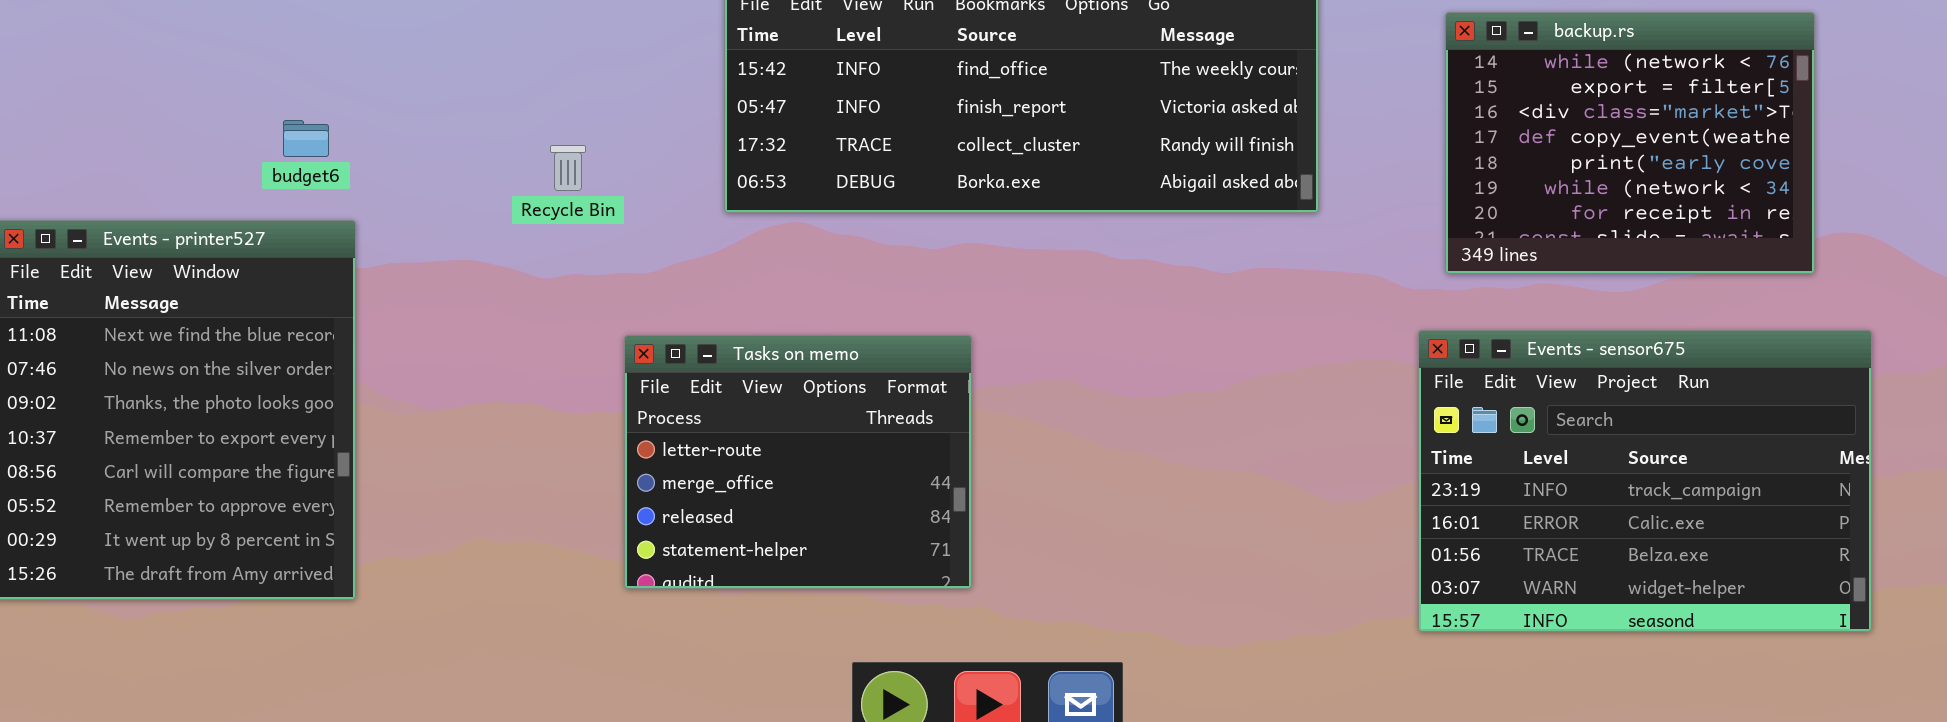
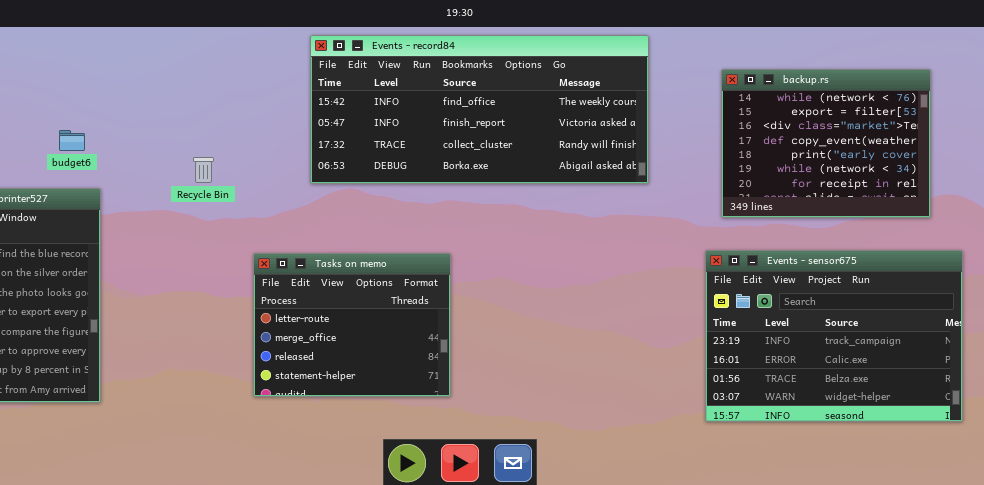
Recycle Bin: [550,145,586,191] -> [193,157,214,183], moved

